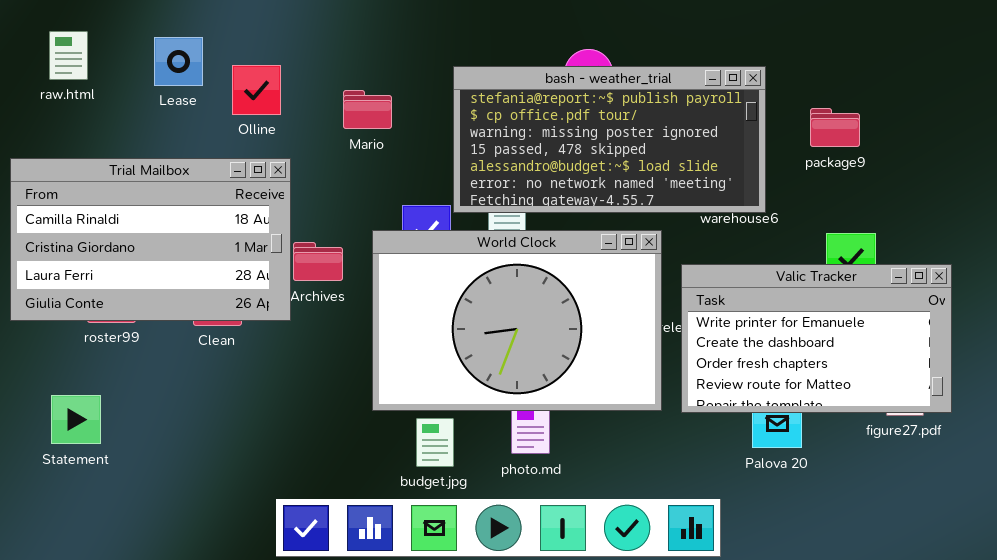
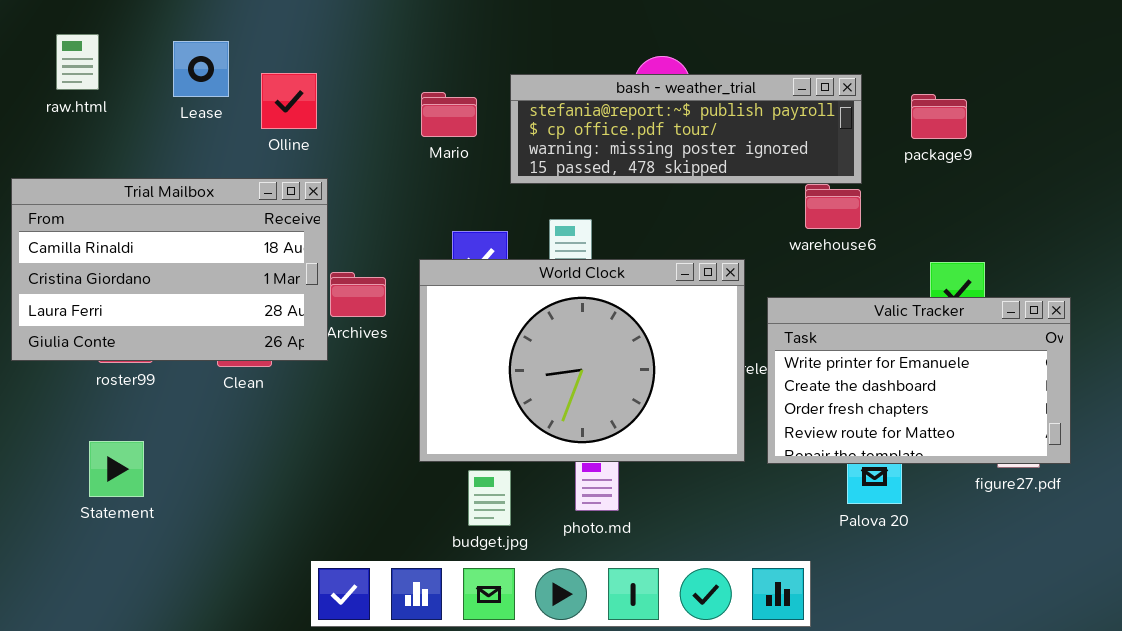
bash - weather_trial: [453,66,766,213] -> [510,74,862,184], resized
Mario: [343,90,392,129] -> [421,92,477,137], moved
package9: [810,108,860,147] -> [911,94,967,139], moved
Statement: [51,395,101,444] -> [89,441,144,497], moved

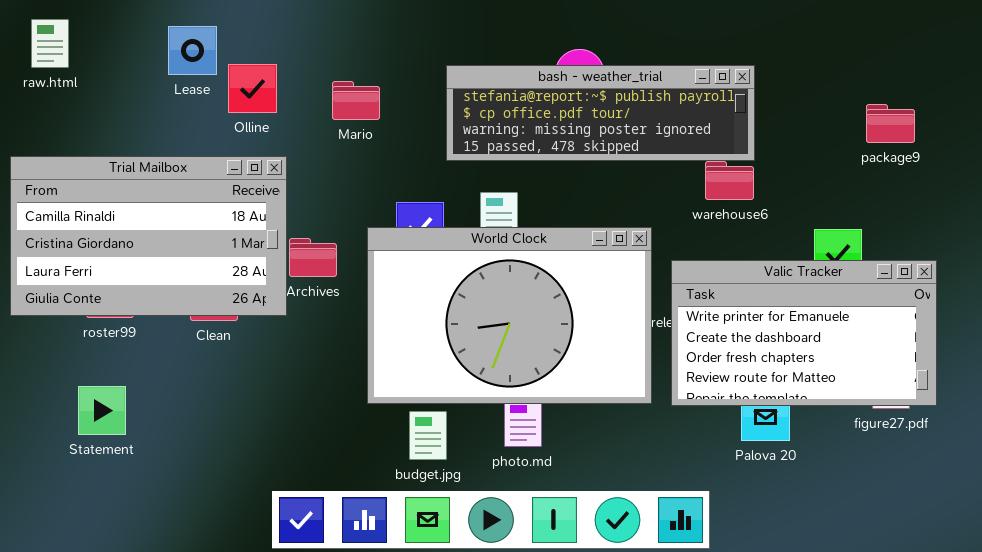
raw.html: [56,34,99,90] -> [31,19,69,68], moved
Lease: [173,41,229,97] -> [168,26,217,75], moved
Mario: [421,92,477,137] -> [332,81,380,120], moved
package9: [911,94,967,139] -> [866,104,915,143], moved

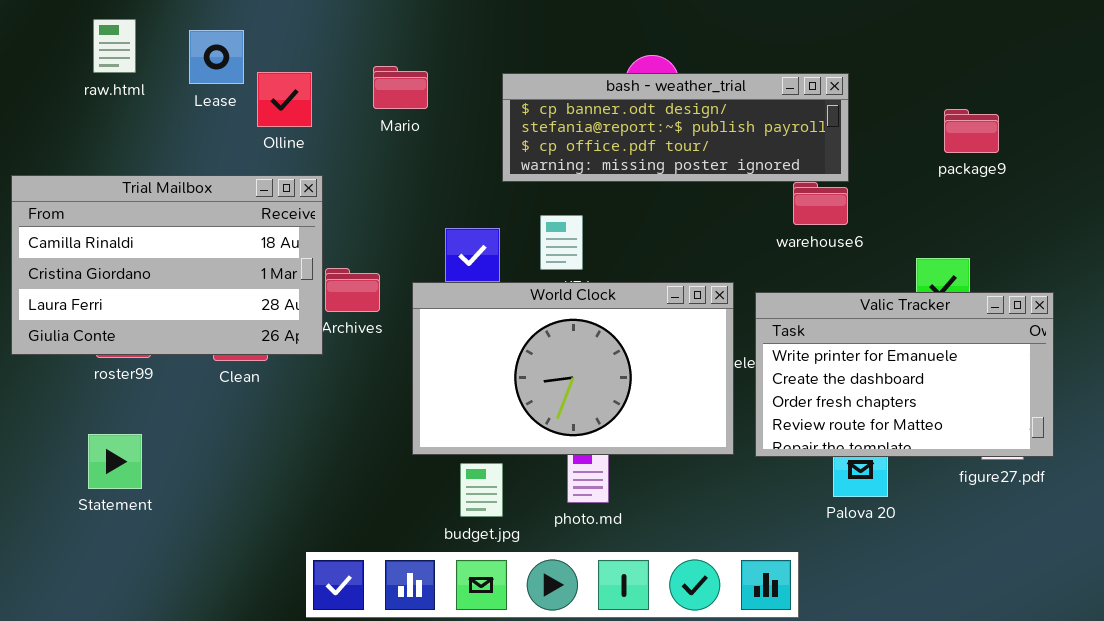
raw.html: [31,19,69,68] -> [93,19,136,73], moved
bash - weather_trial: [446,65,755,161] -> [502,73,849,182], scrolled up 1 row
Mario: [332,81,380,120] -> [373,66,428,109], moved
package9: [866,104,915,143] -> [944,109,999,153], moved
World Clock: [367,227,652,404] -> [412,282,734,455], resized

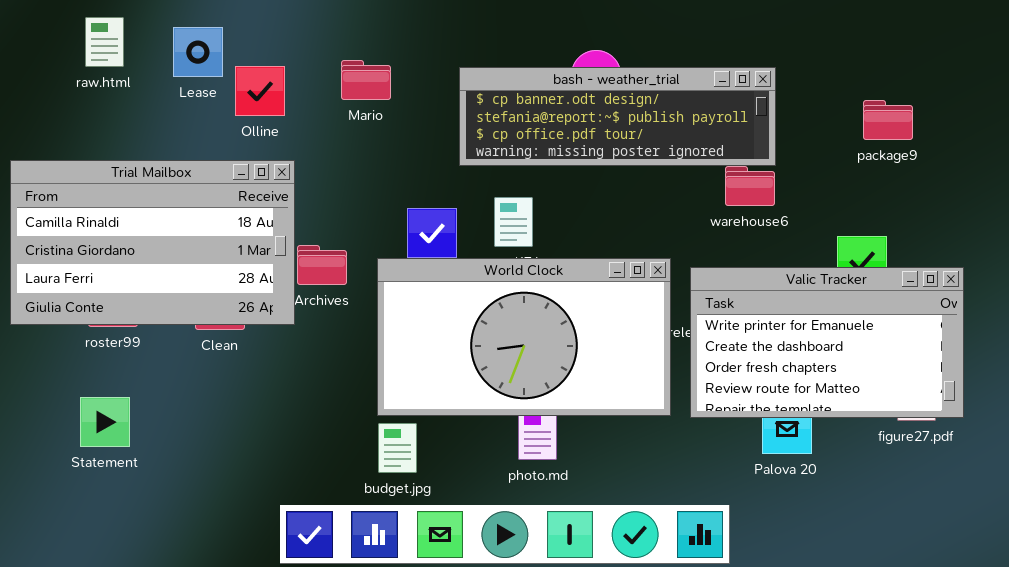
budget.jpg: [460,463,503,517] -> [378,423,417,473], moved

